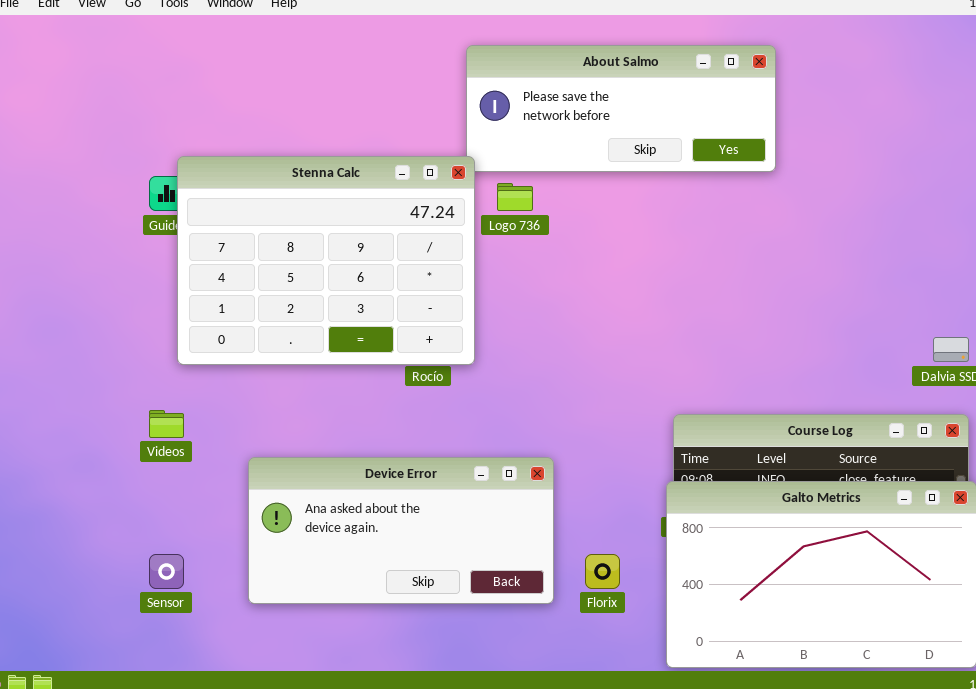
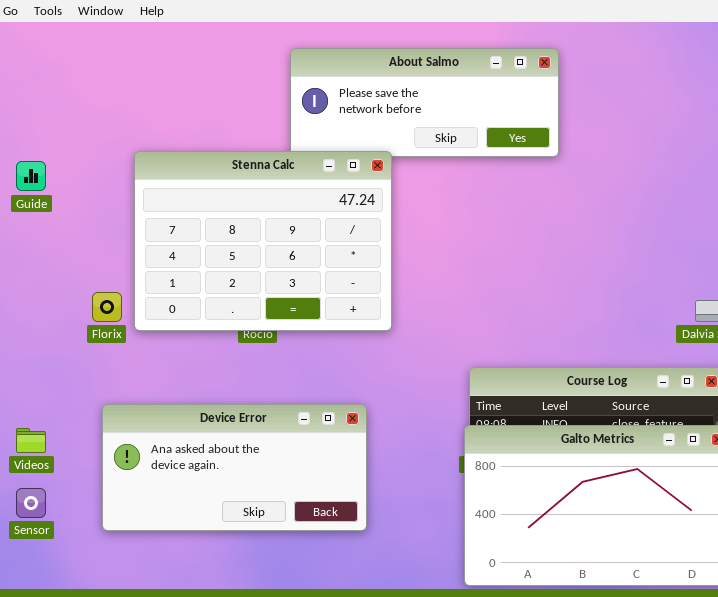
Stenna Calc: [177,156,475,365] -> [134,151,392,331], moved
Videos: [149,410,184,438] -> [16,428,46,453], moved
Florix: [585,554,620,589] -> [92,292,122,322], moved

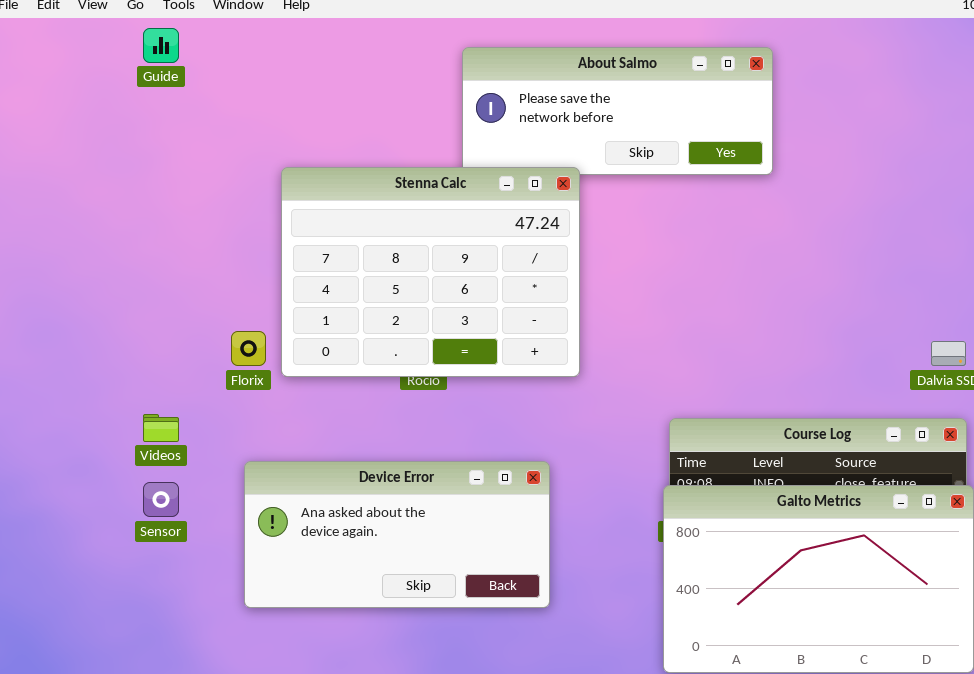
Guide: [16,161,46,191] -> [143,28,179,63], moved
Videos: [16,428,46,453] -> [143,414,179,442], moved
Sensor: [16,488,46,518] -> [143,482,179,517], moved

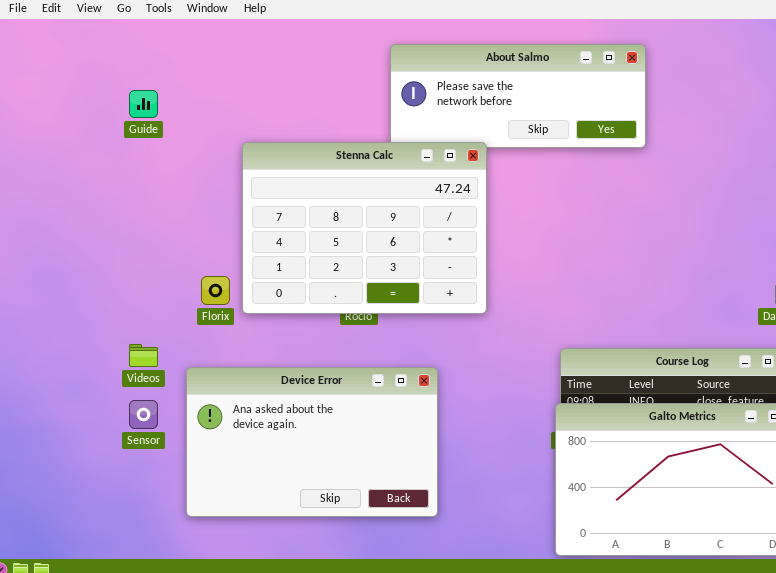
Guide: [143,28,179,63] -> [129,90,158,118], moved
Device Error: [244,461,550,608] -> [186,367,438,517], moved, resized

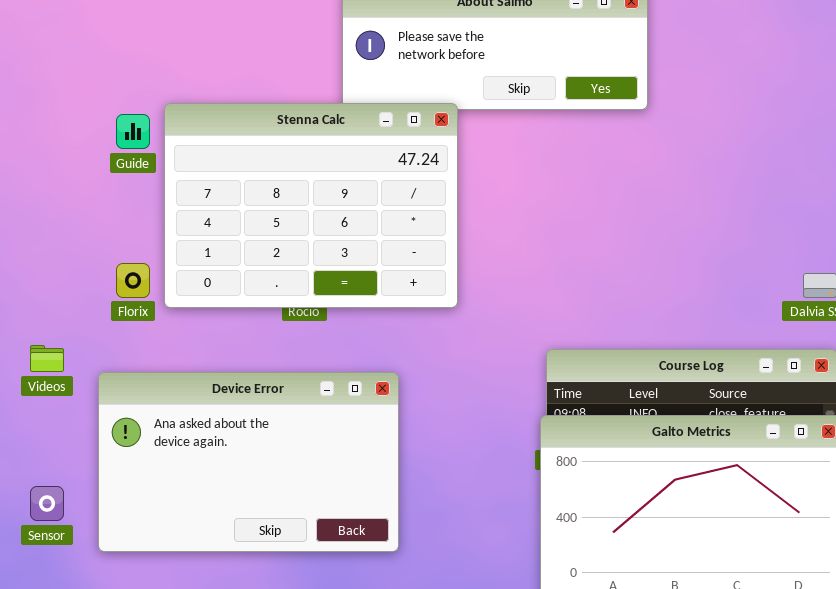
Guide: [129,90,158,118] -> [116,114,150,149], moved
Sensor: [129,400,158,429] -> [30,486,64,521], moved

